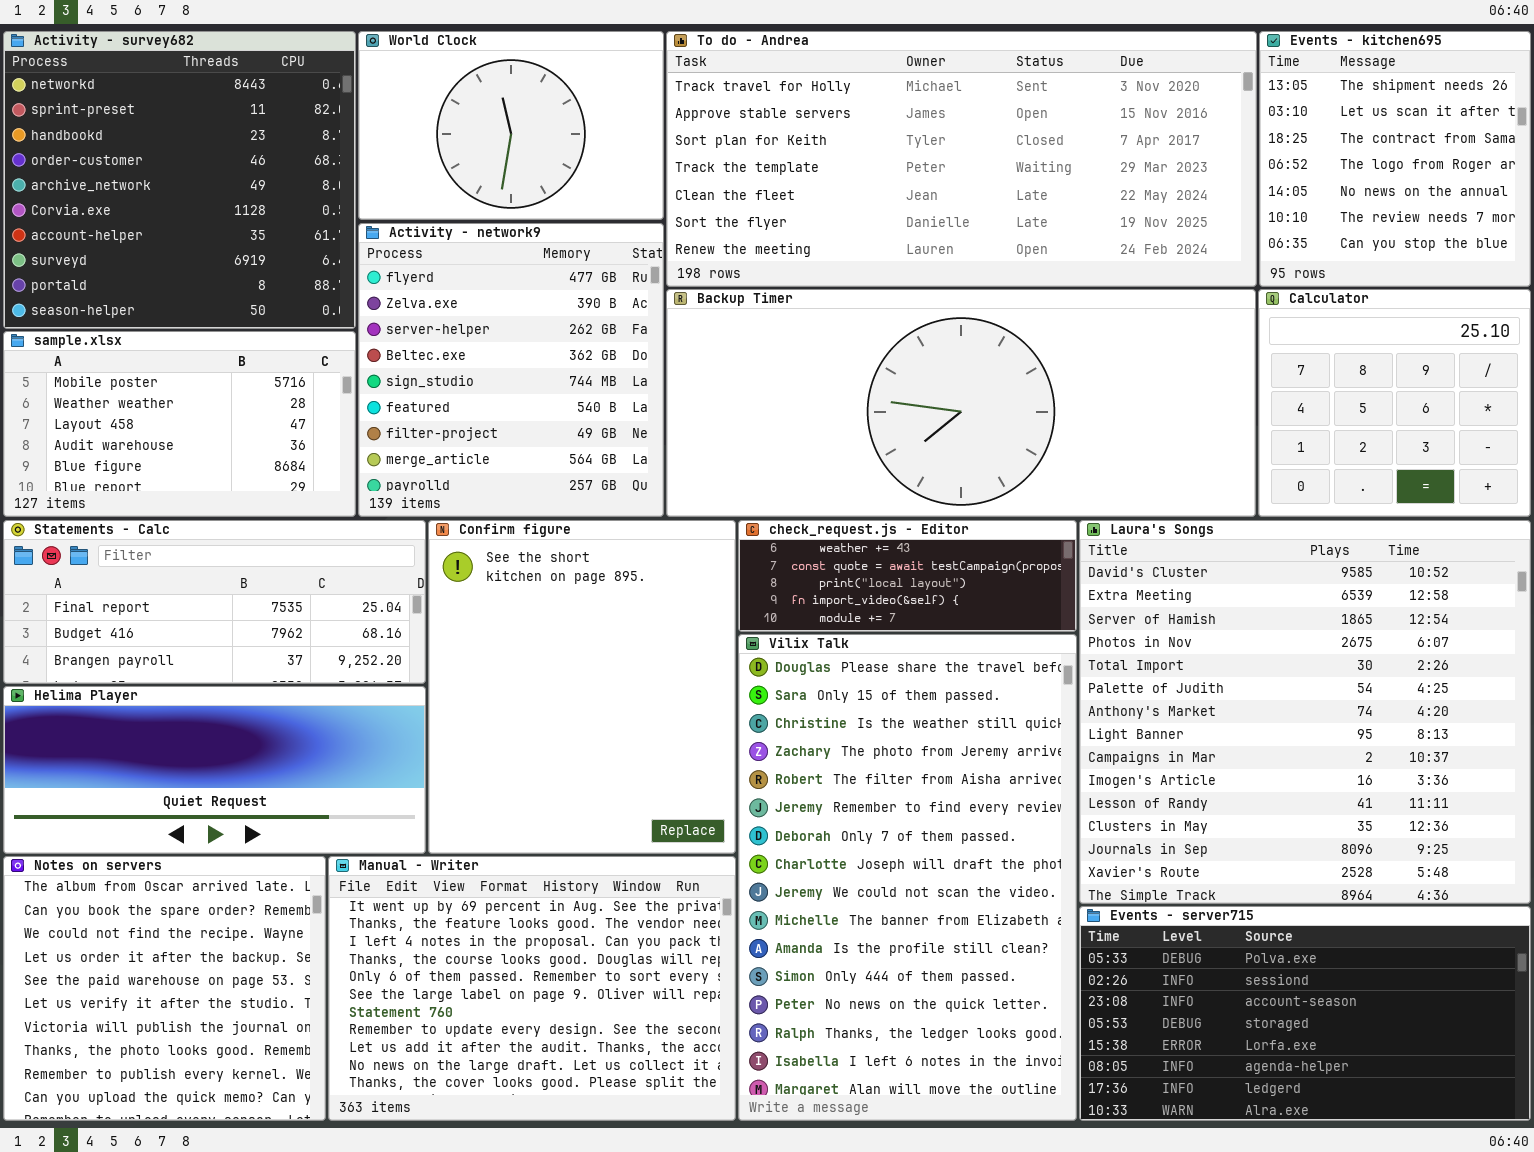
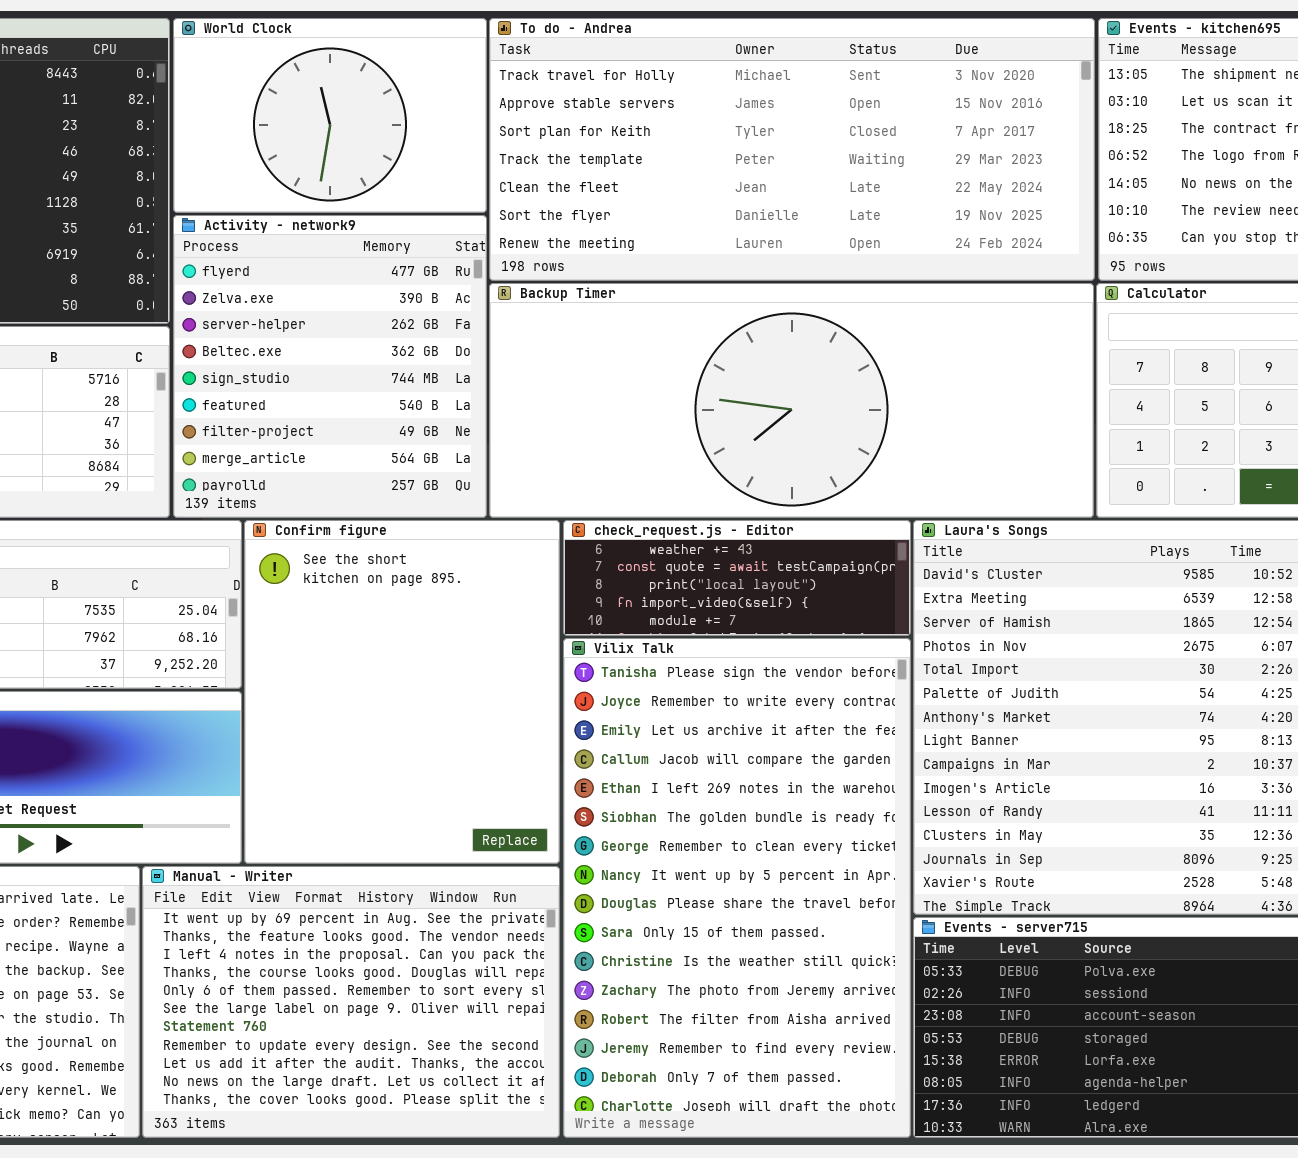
Vilix Talk: [738,634,1077,1121] -> [563,638,911,1138], scrolled up 8 rows

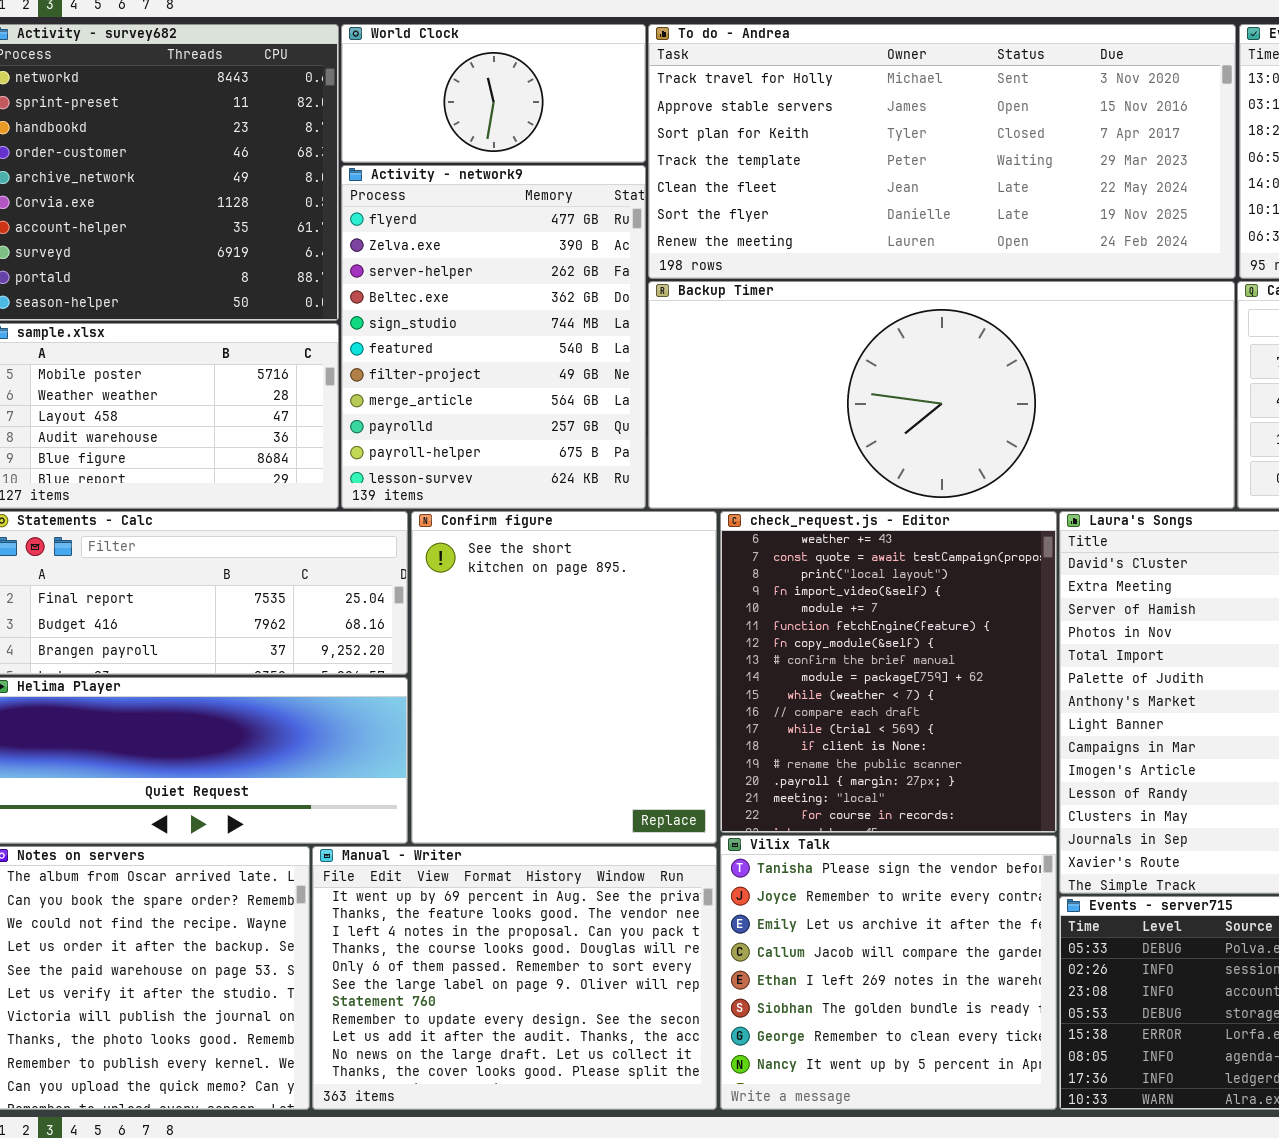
World Clock: [173,18,487,213] -> [341,24,646,163], resized
Activity - network9: [173,215,487,518] -> [341,165,646,509], resized
check_request.js - Editor: [563,520,911,636] -> [720,511,1057,833], resized
Vilix Talk: [563,638,911,1138] -> [720,835,1057,1110], resized

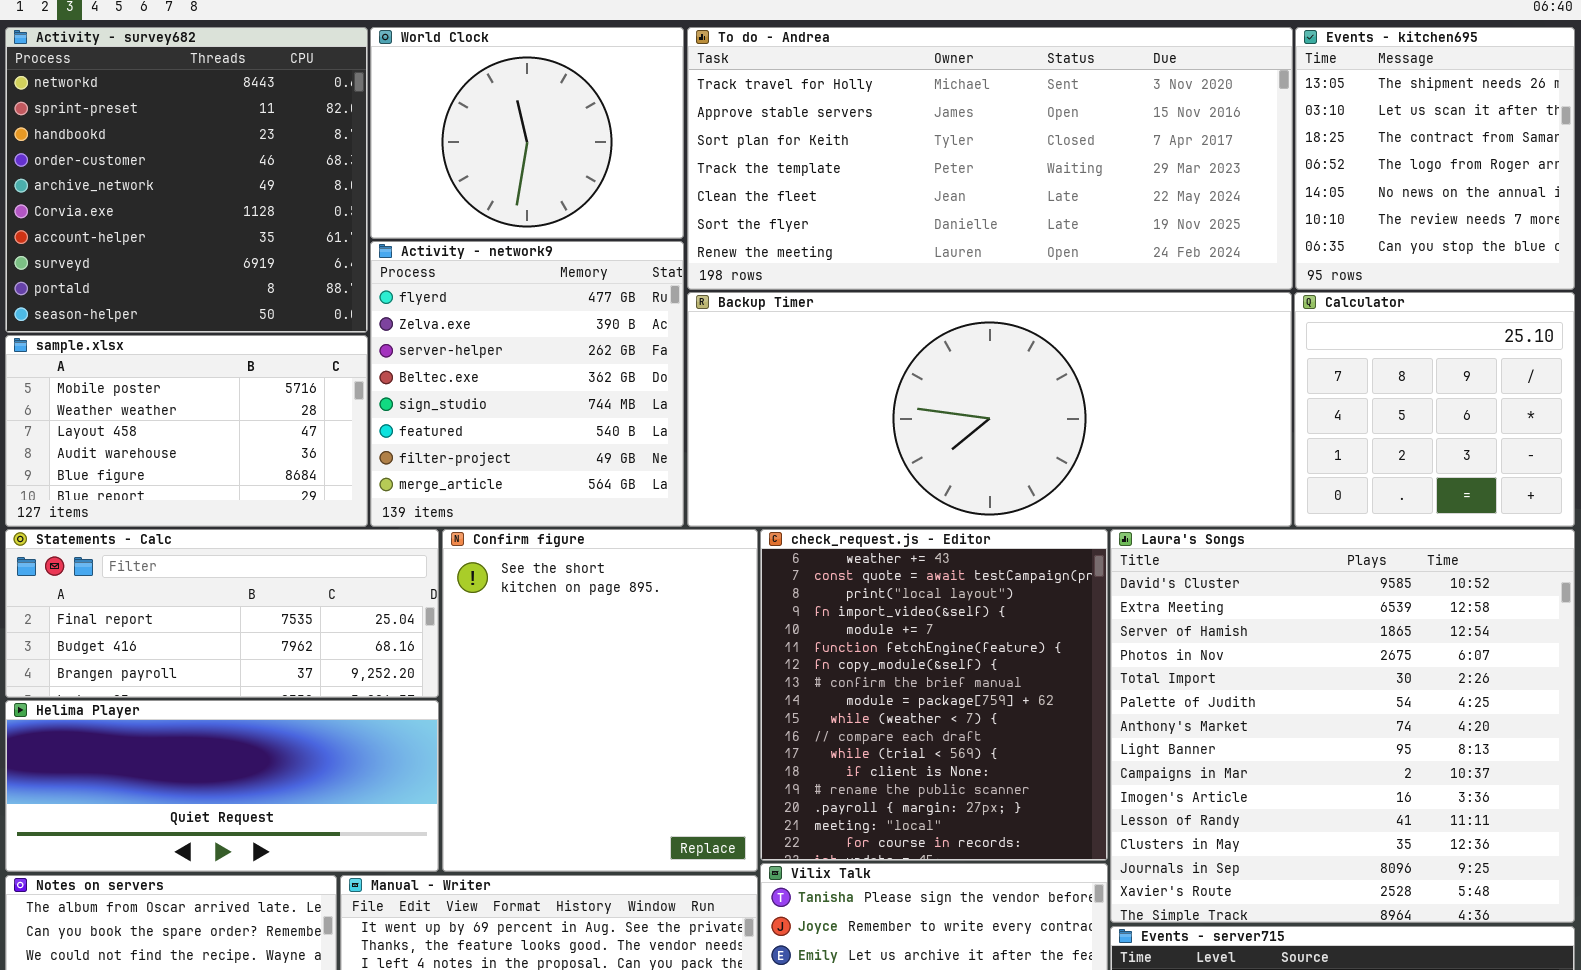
World Clock: [341,24,646,163] -> [370,27,684,239], resized
Activity - network9: [341,165,646,509] -> [370,241,684,527], resized

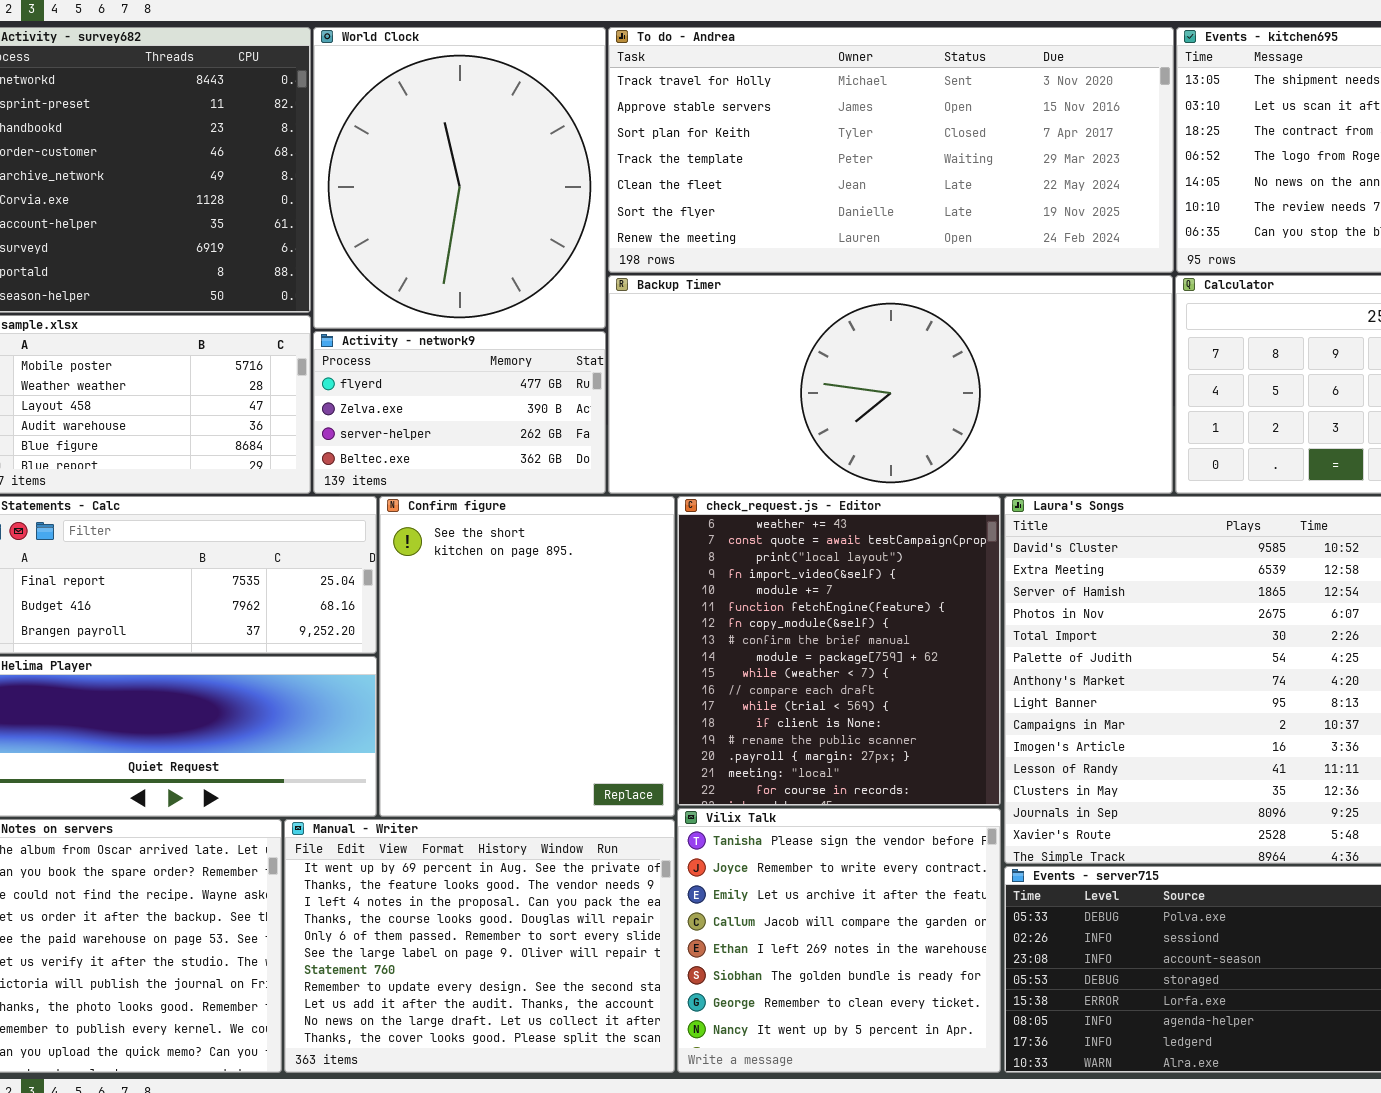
World Clock: [370,27,684,239] -> [313,27,606,329], resized
Activity - network9: [370,241,684,527] -> [313,331,606,494], resized

